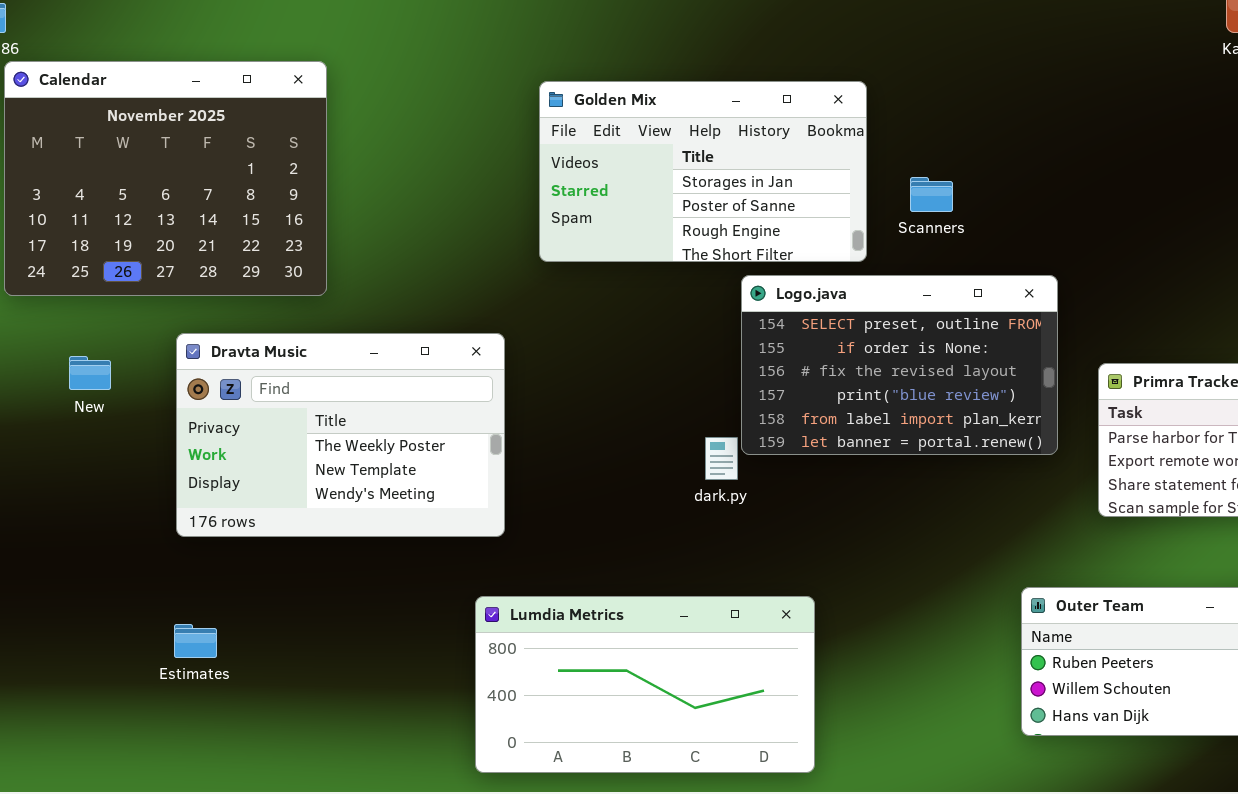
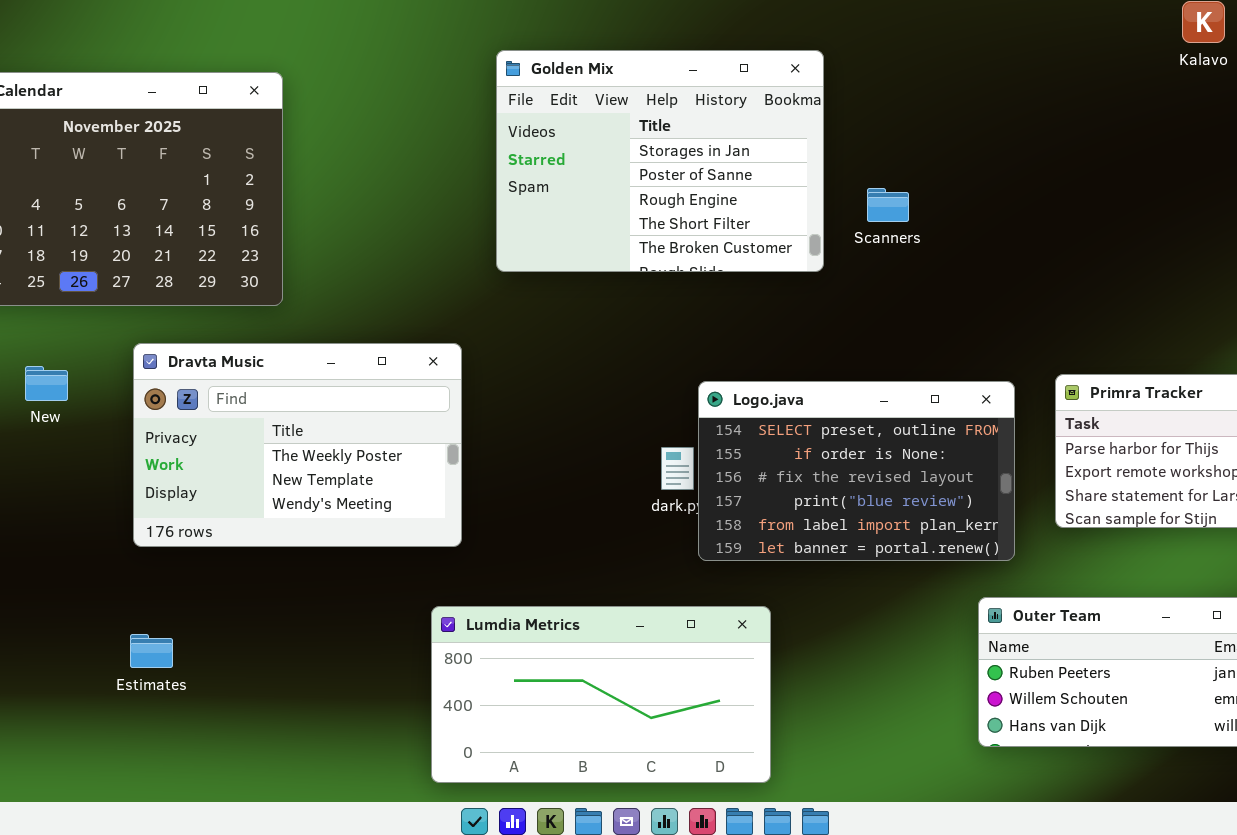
Golden Mix: [539,81,867,262] -> [496,50,824,272], resized
Logo.java: [741,275,1058,455] -> [698,381,1015,561], moved

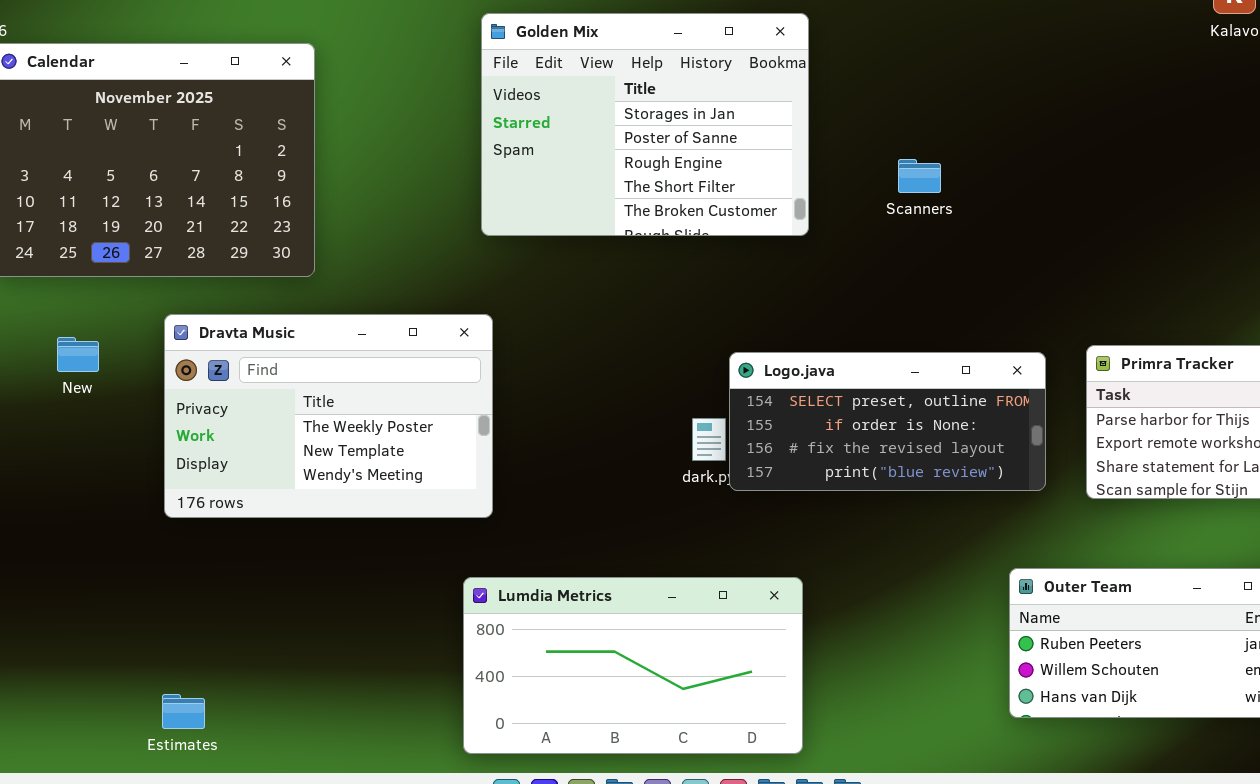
Golden Mix: [496,50,824,272] -> [481,13,809,236], moved
Logo.java: [698,381,1015,561] -> [729,352,1046,491], resized
Estimates: [130,634,173,668] -> [162,694,205,729], moved

